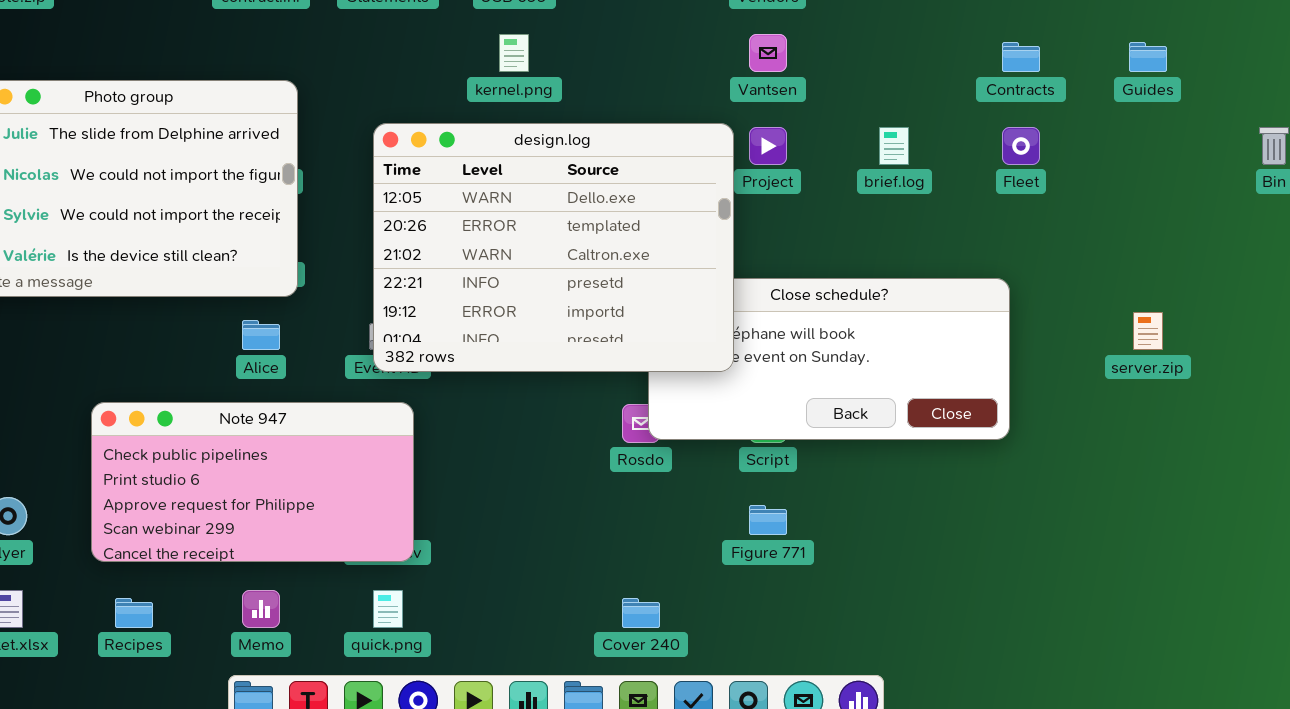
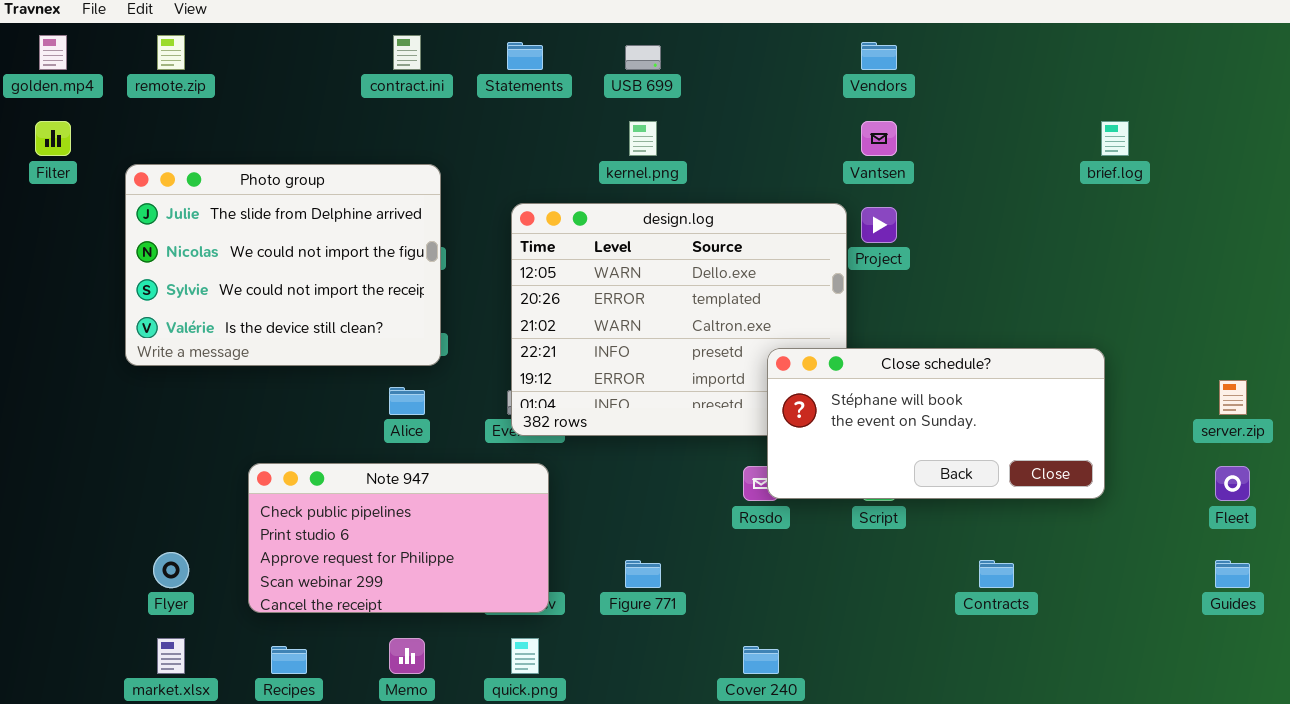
Contracts: [1002,42,1040,72] -> [979,560,1014,588], moved
Guides: [1129,42,1167,72] -> [1215,560,1250,588], moved
brief.log: [879,127,909,165] -> [1101,121,1129,156], moved
Fleet: [1002,127,1040,165] -> [1215,466,1250,501], moved
Close schedule?: [648,278,1010,440] -> [767,348,1105,499], raised
Figure 771: [749,505,787,535] -> [625,560,661,588], moved

